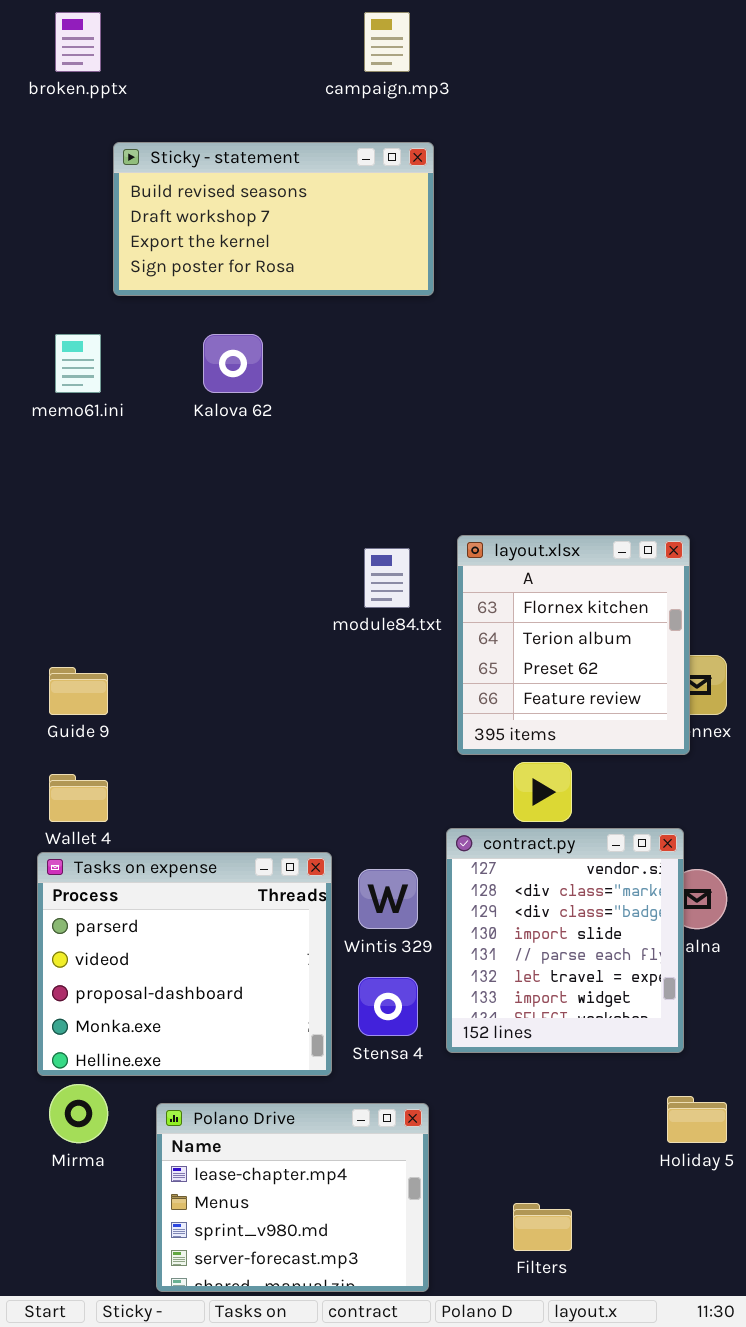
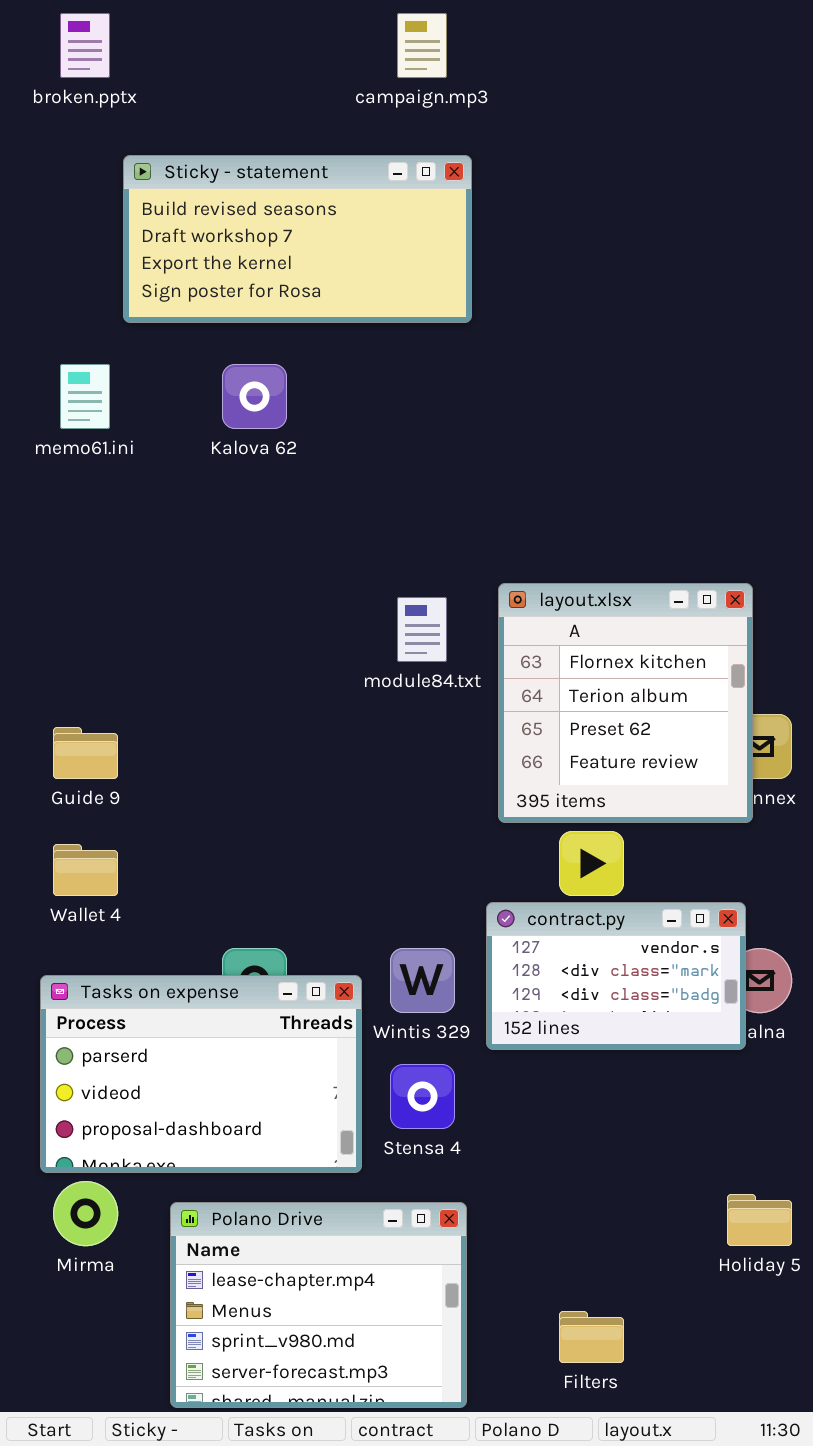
contract.py: [446,828,684,1053] -> [486,902,746,1050], resized
Tasks on expense: [37,852,332,1076] -> [40,975,362,1173], resized

